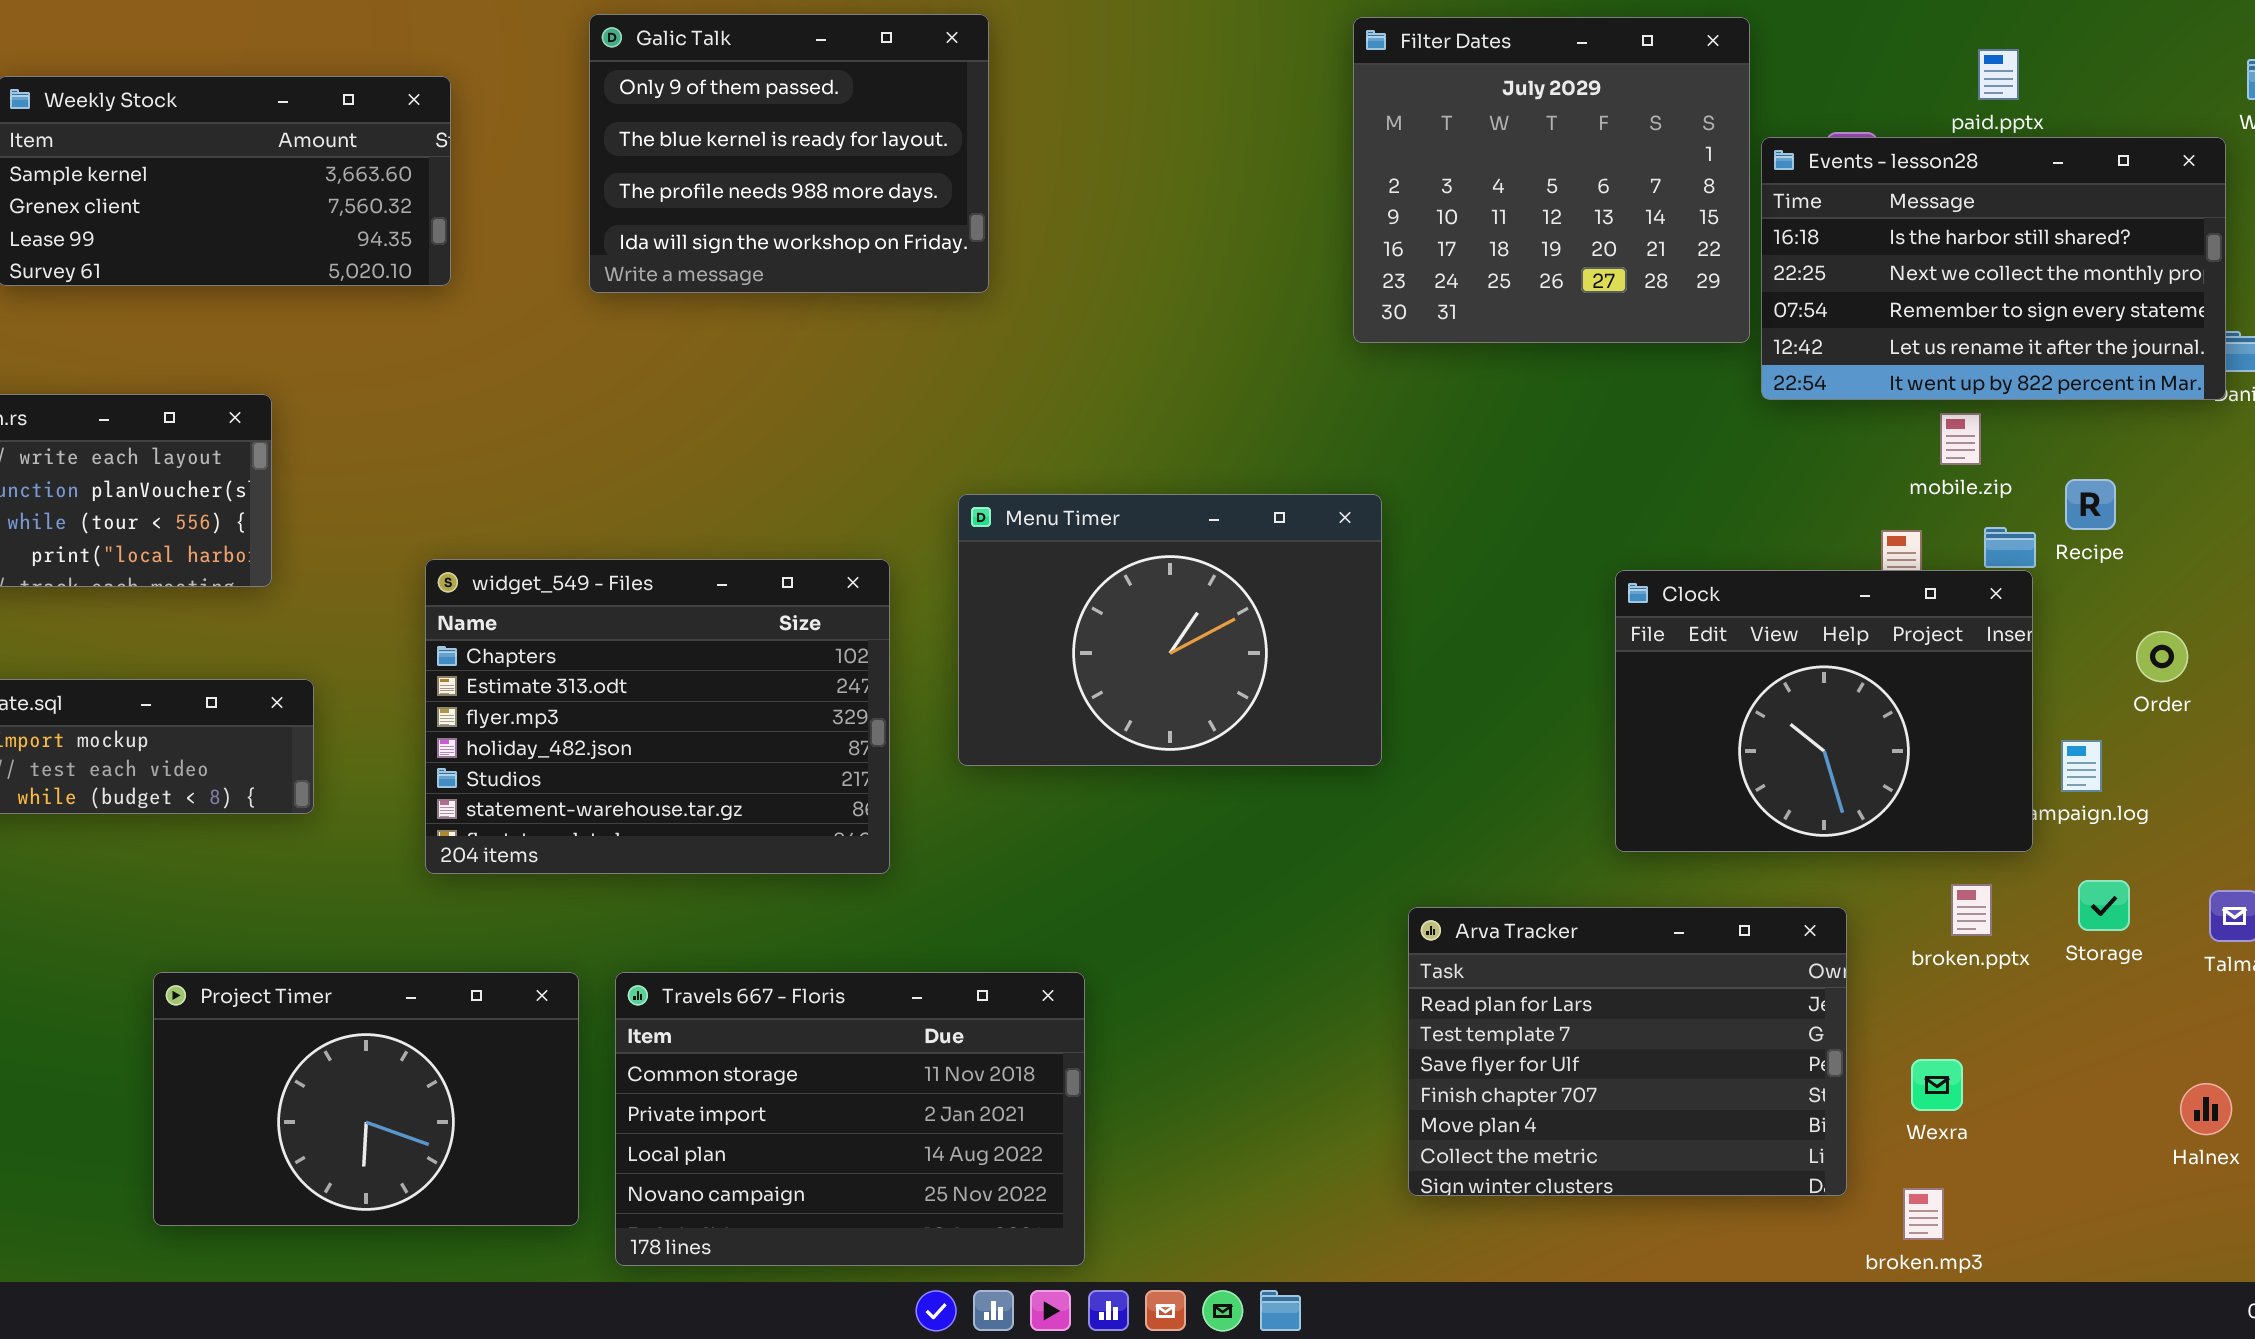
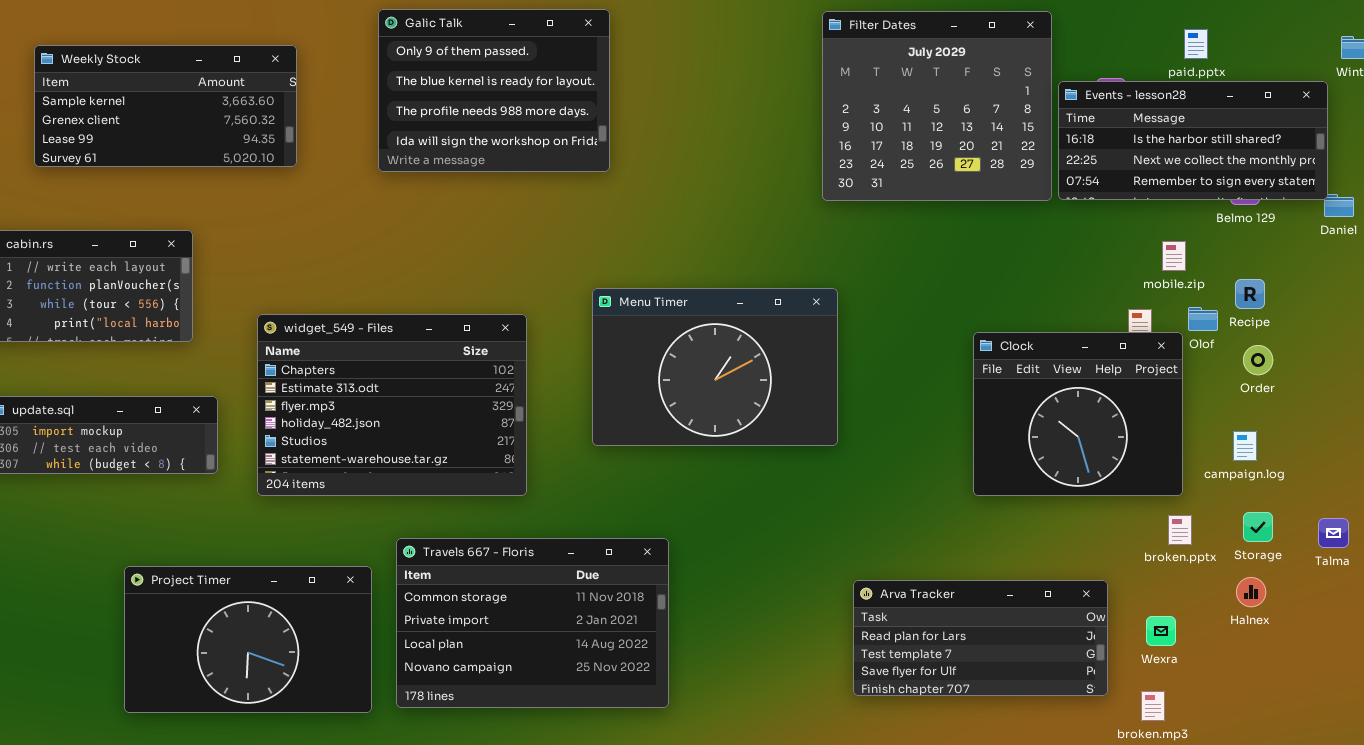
Events - lesson28: [1761,137,2226,400] -> [1058,81,1328,200], resized
widget_549 - Files: [425,559,890,874] -> [257,314,527,496], moved
Clock: [1615,570,2033,852] -> [973,332,1183,496], resized
Order: [2136,631,2188,682] -> [1243,345,1273,375], moved
Arva Tracker: [1408,907,1847,1196] -> [853,580,1108,696], resized
Travels 667 - Floris: [615,972,1085,1266] -> [396,538,669,708], moved
Halnex: [2180,1083,2232,1135] -> [1236,577,1266,607], moved

